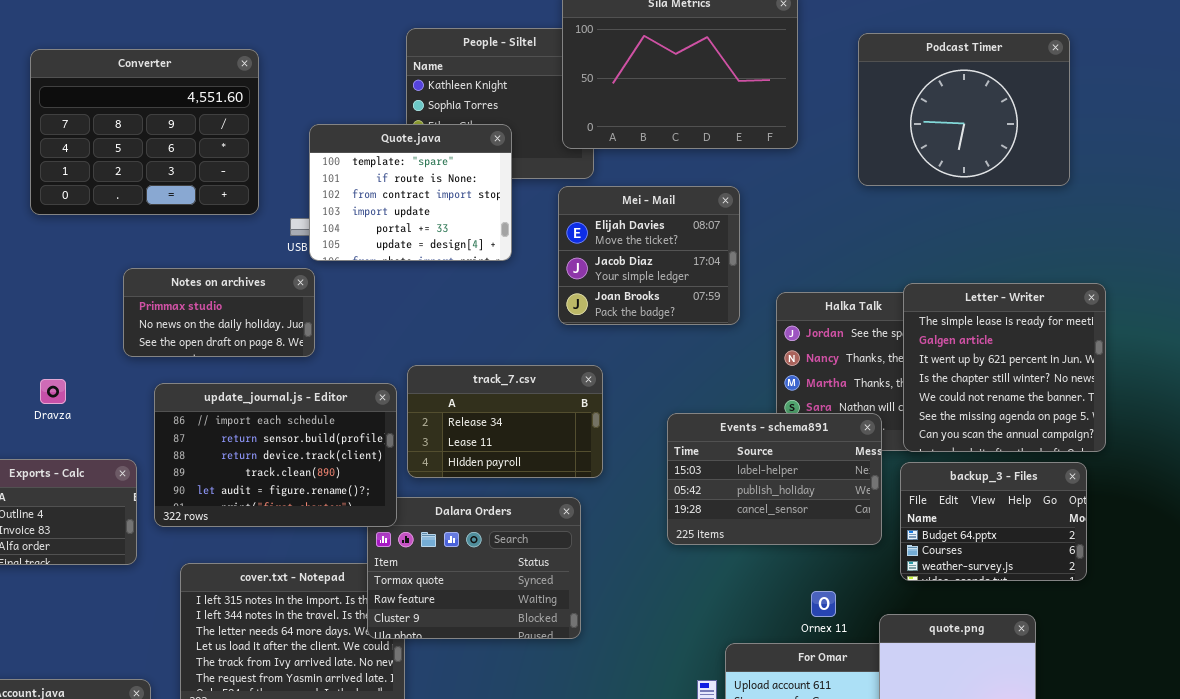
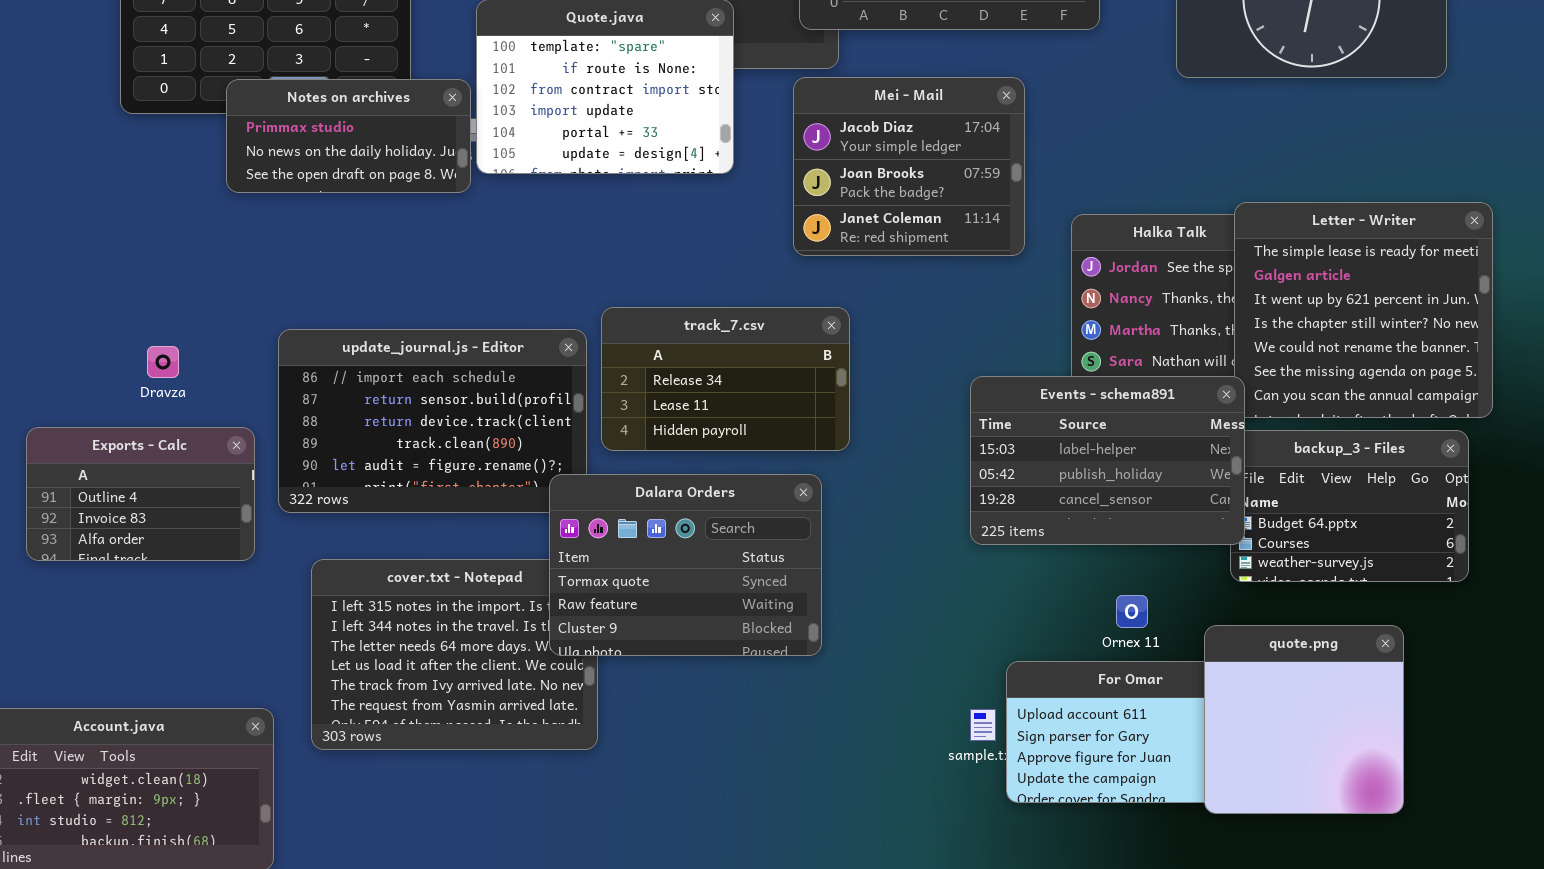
Mei - Mail: [558,186,740,325] -> [793,77,1025,256], scrolled down 1 row
Notes on archives: [123,268,315,357] -> [226,79,471,193], moved
Dravza: [40,379,66,404] -> [147,346,179,378], moved
Events - schema891: [667,413,882,545] -> [970,376,1245,545], moved
Dalara Orders: [367,497,581,639] -> [549,474,822,656], raised

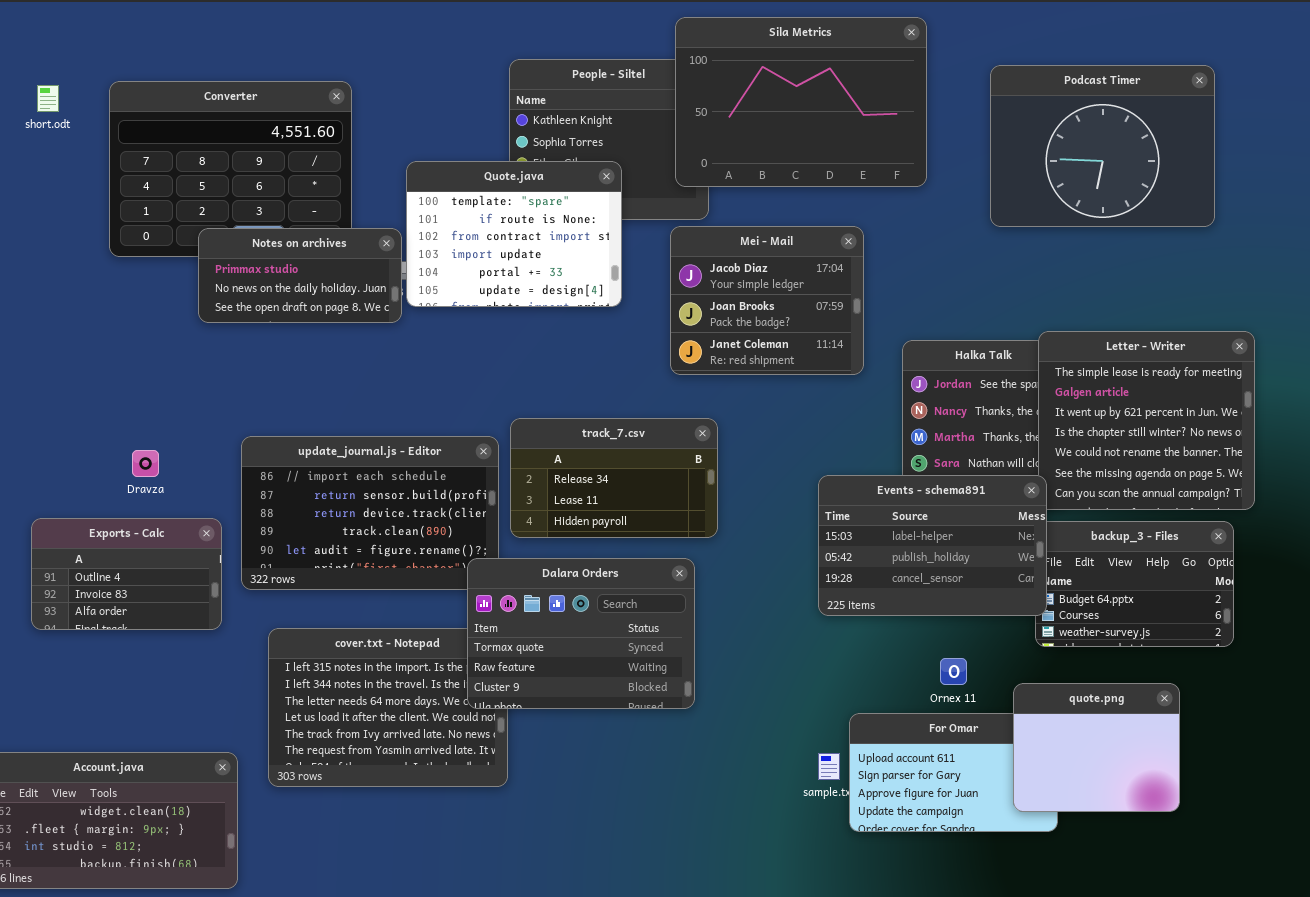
quote.png: [1204,625,1404,814] -> [1013,683,1180,812], resized

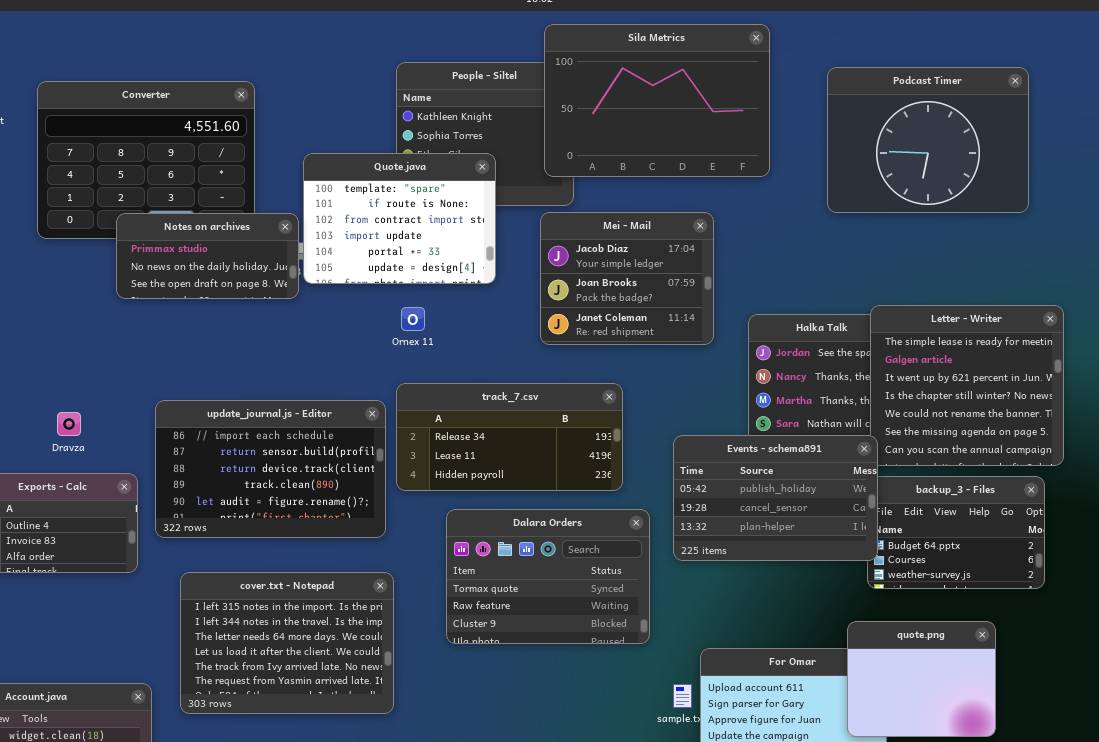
track_7.csv: [510,418,718,538] -> [396,383,623,491], resized
Events - schema891: [818,475,1047,616] -> [673,435,878,561], scrolled down 1 row
Dalara Orders: [467,558,695,709] -> [446,509,650,644], moved
Ornex 11: [940,658,967,685] -> [401,307,425,331], moved

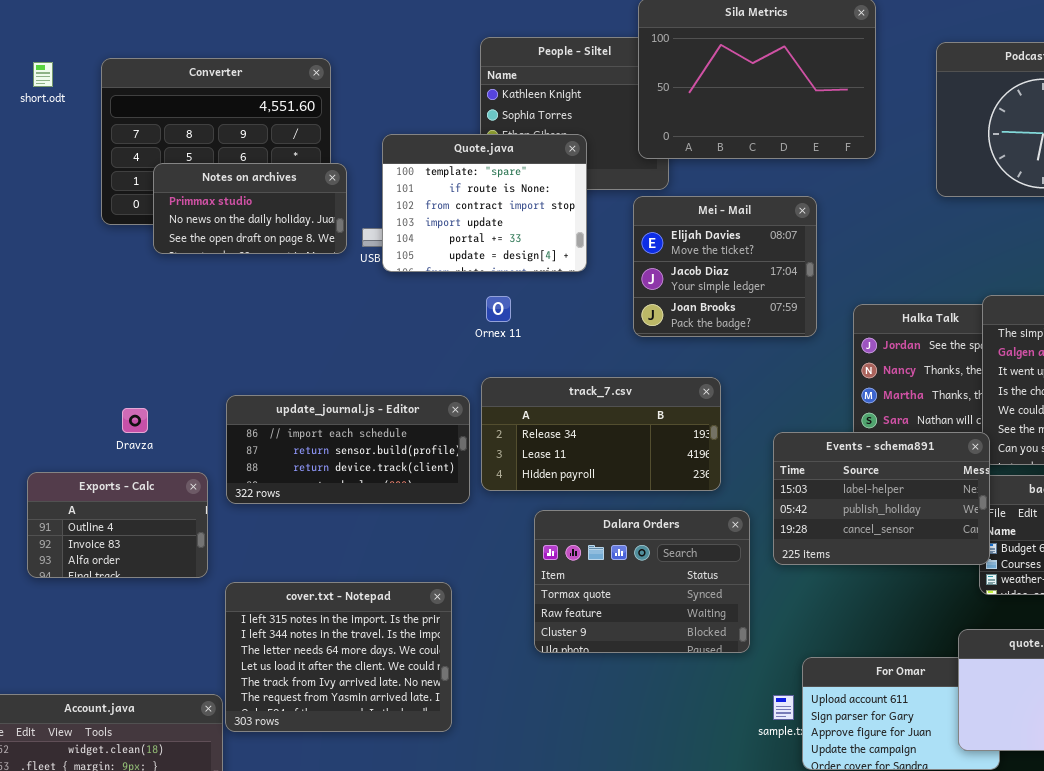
Mei - Mail: [540,212,714,345] -> [633,196,817,337], scrolled up 1 row
Notes on archives: [116,213,299,299] -> [153,163,347,254], moved
update_journal.js - Editor: [155,400,386,538] -> [226,395,470,504], resized
Events - schema891: [673,435,878,561] -> [773,432,990,565], scrolled up 1 row
cover.txt - Notepad: [180,572,394,714] -> [225,582,452,732], moved

